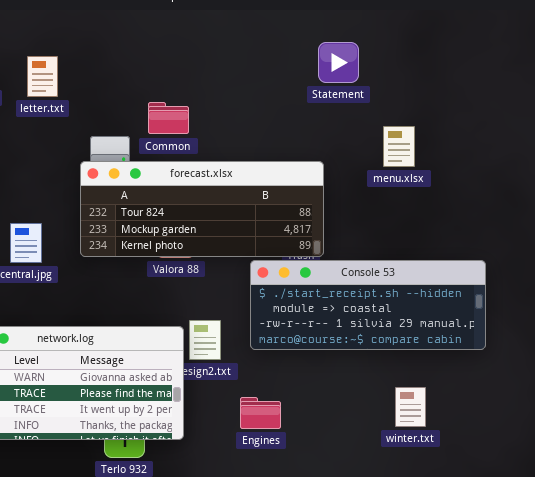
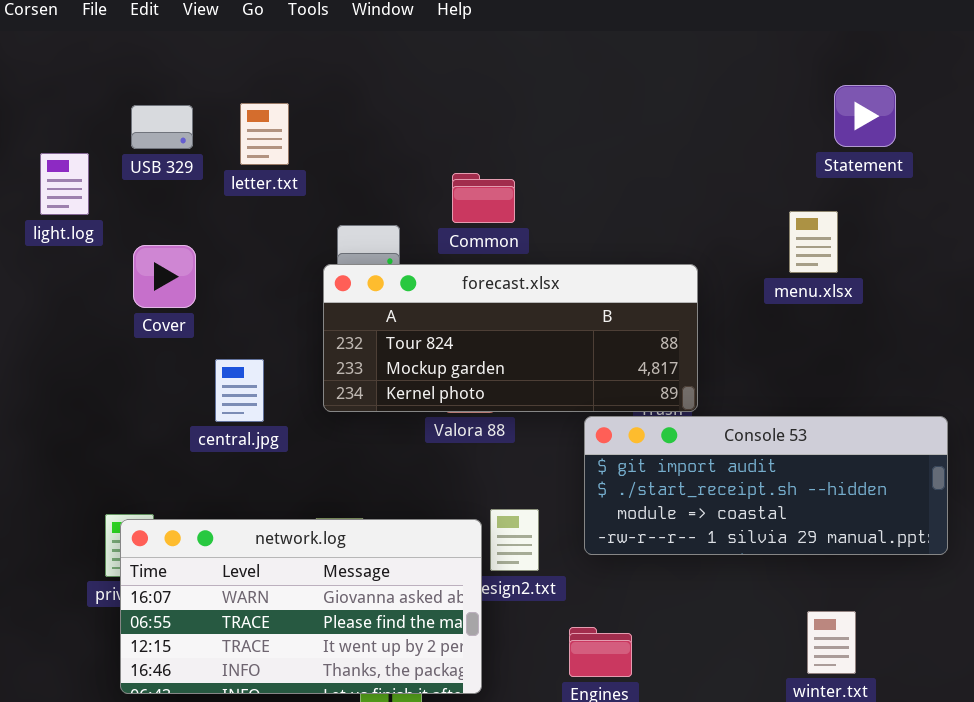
Statement: [318,42,359,83] -> [834,85,896,147], moved
Common: [148,102,189,134] -> [452,173,515,223], moved
Console 53: [250,260,486,350] -> [584,416,948,555], scrolled up 1 row

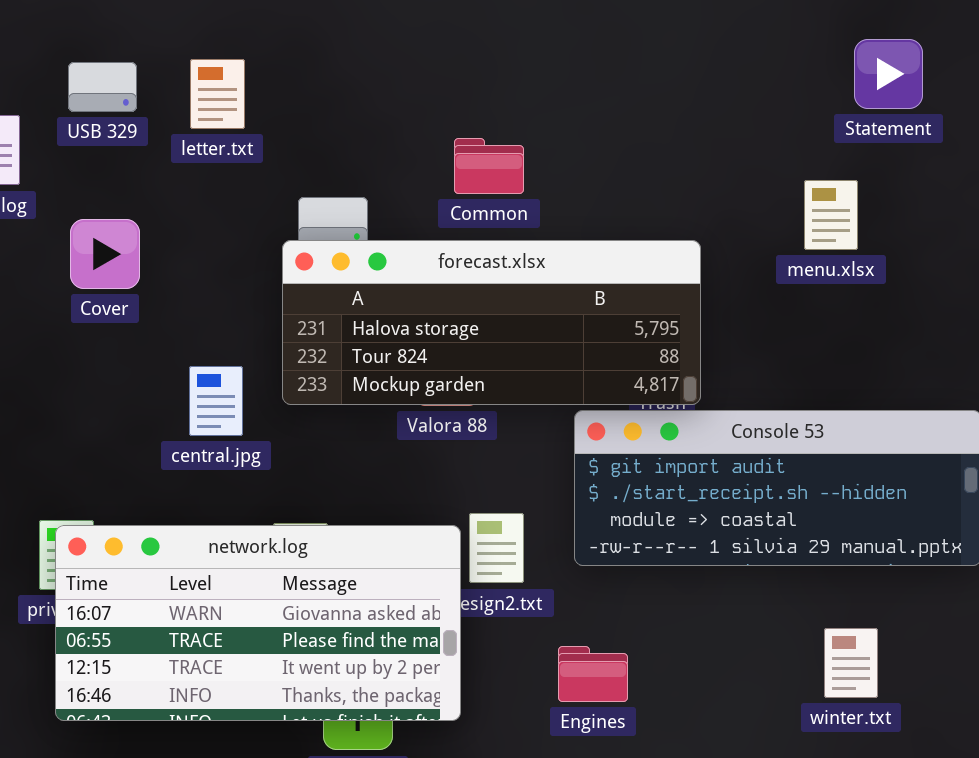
Common: [452,173,515,223] -> [454,138,524,194], moved
forecast.xlsx: [323,264,698,412] -> [282,240,701,405], scrolled up 1 row
central.jpg: [215,359,264,422] -> [189,366,243,436], moved

